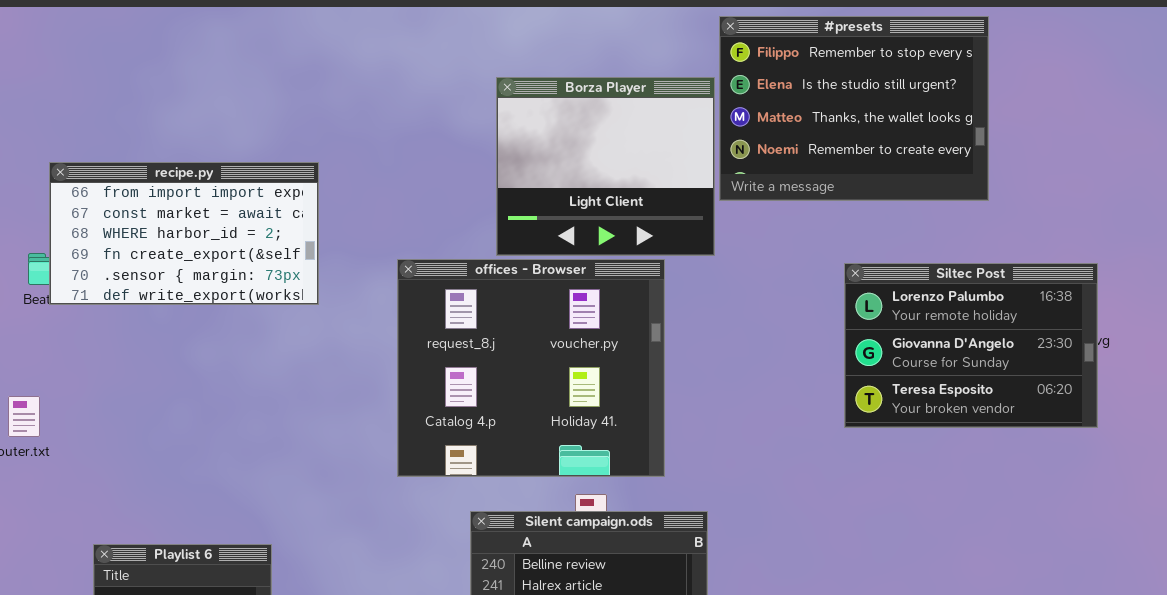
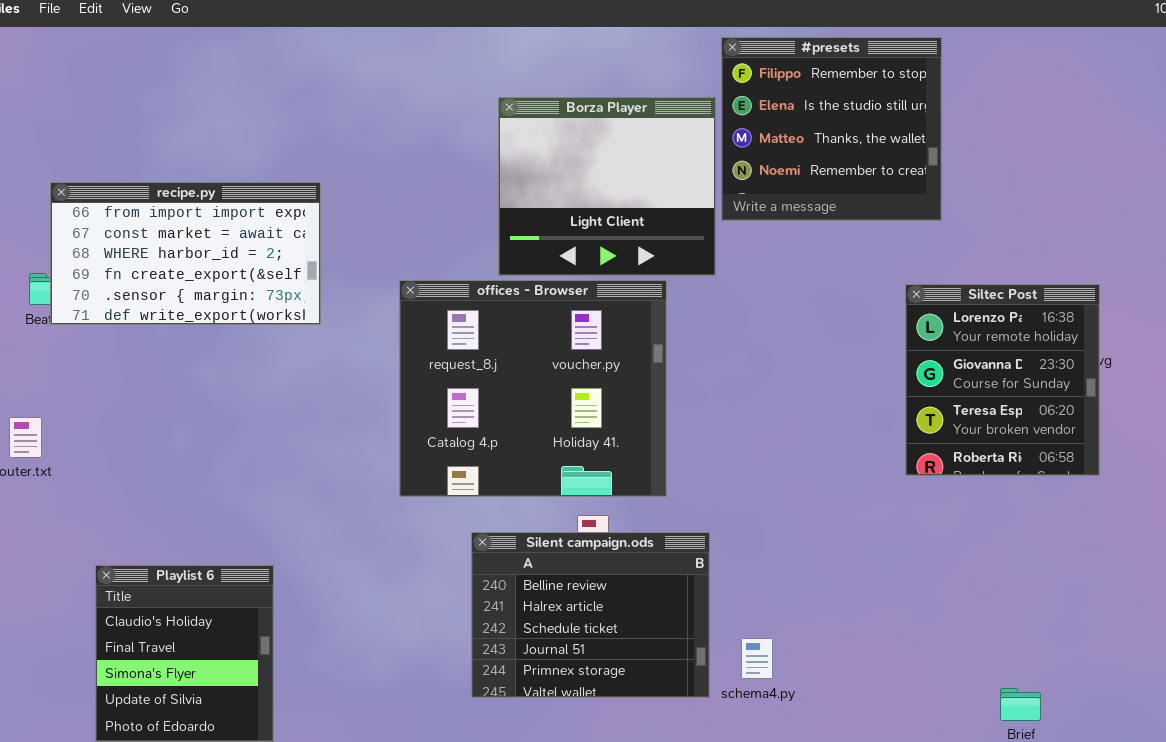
#presets: [719,16,989,201] -> [721,37,942,221], resized
Siltec Post: [844,263,1098,428] -> [905,284,1100,476], resized

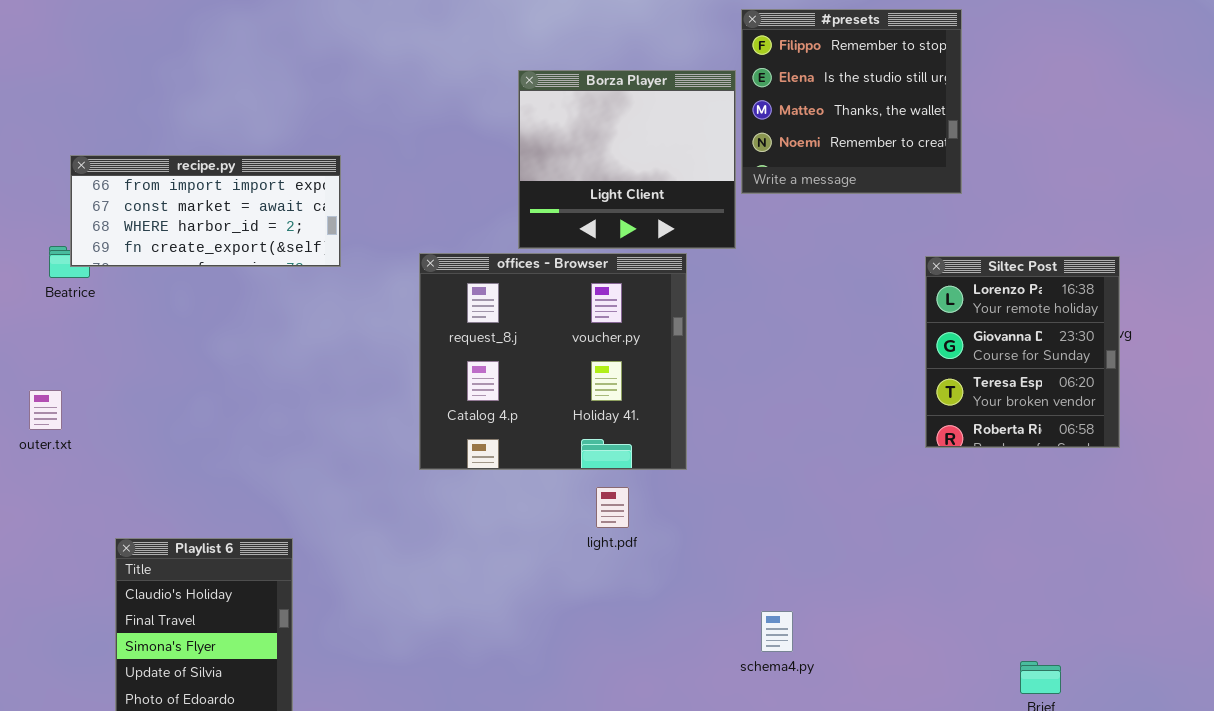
recipe.py: [50,182,321,325] -> [70,155,341,267], resized
Silent campaign.ods: [471,532,710,698] -> none, closed

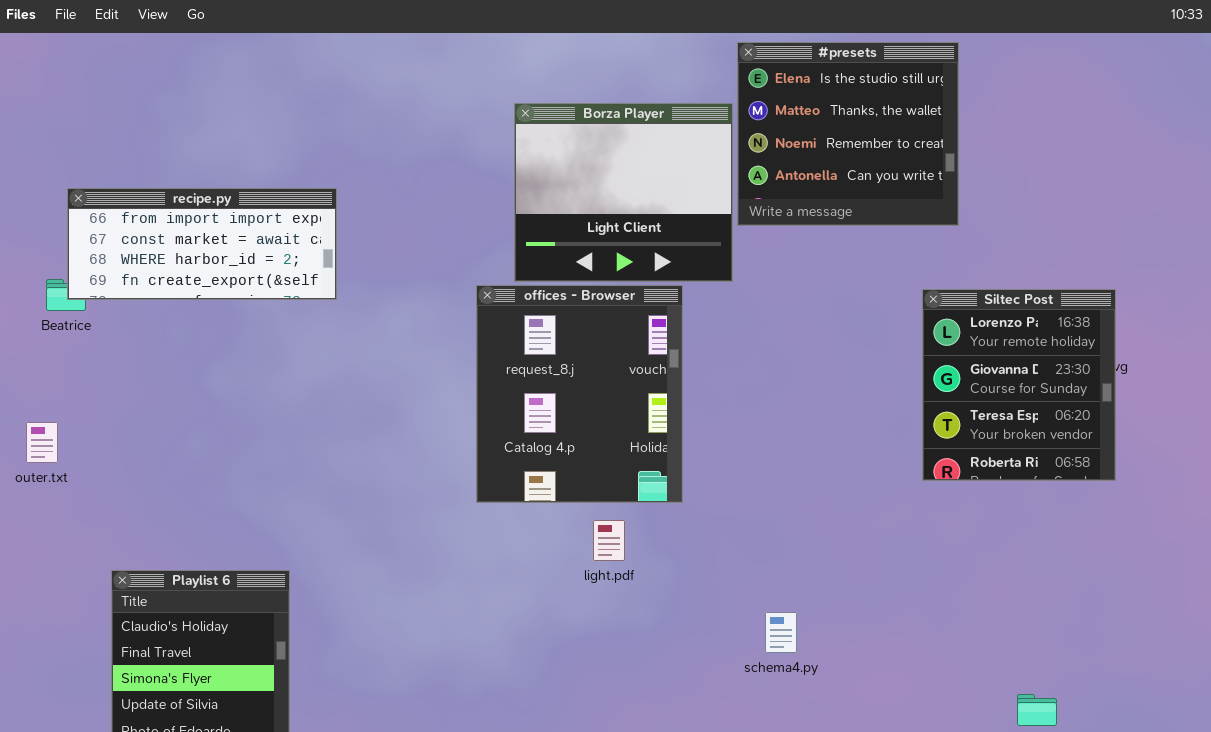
#presets: [741,9,962,194] -> [737,42,959,226], scrolled down 1 row
offices - Browser: [419,253,687,470] -> [476,285,683,503], resized
schema4.py: [761,611,793,652] -> [765,612,797,653], moved

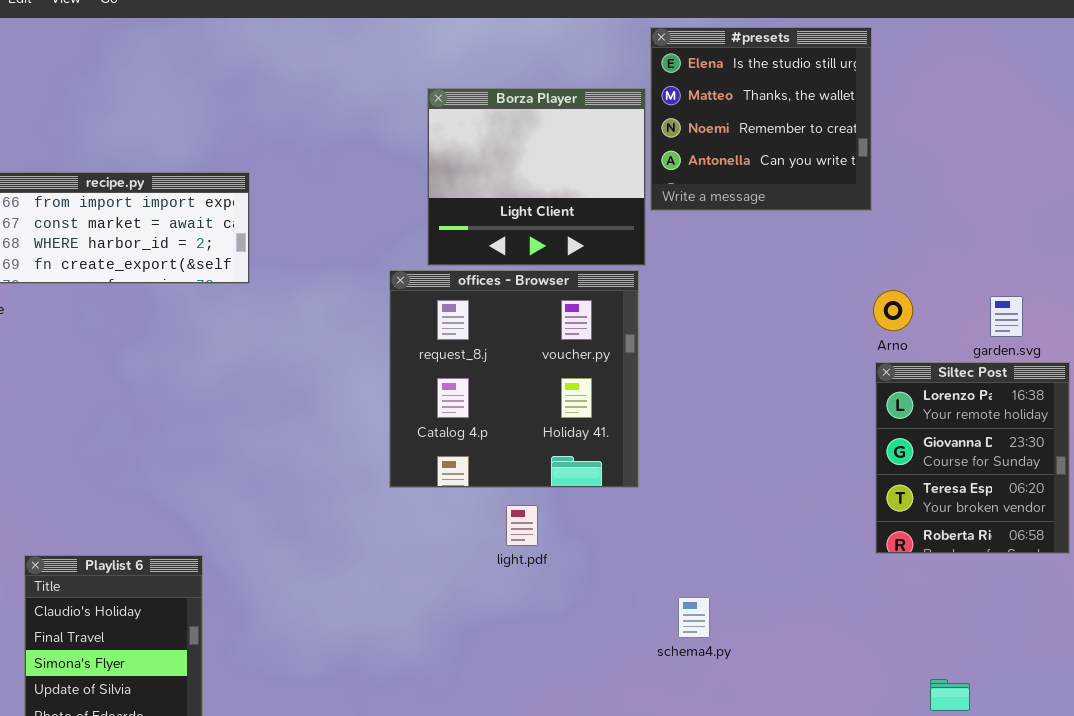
offices - Browser: [476,285,683,503] -> [389,270,639,488], resized
Siltec Post: [922,289,1116,481] -> [875,362,1070,554], moved

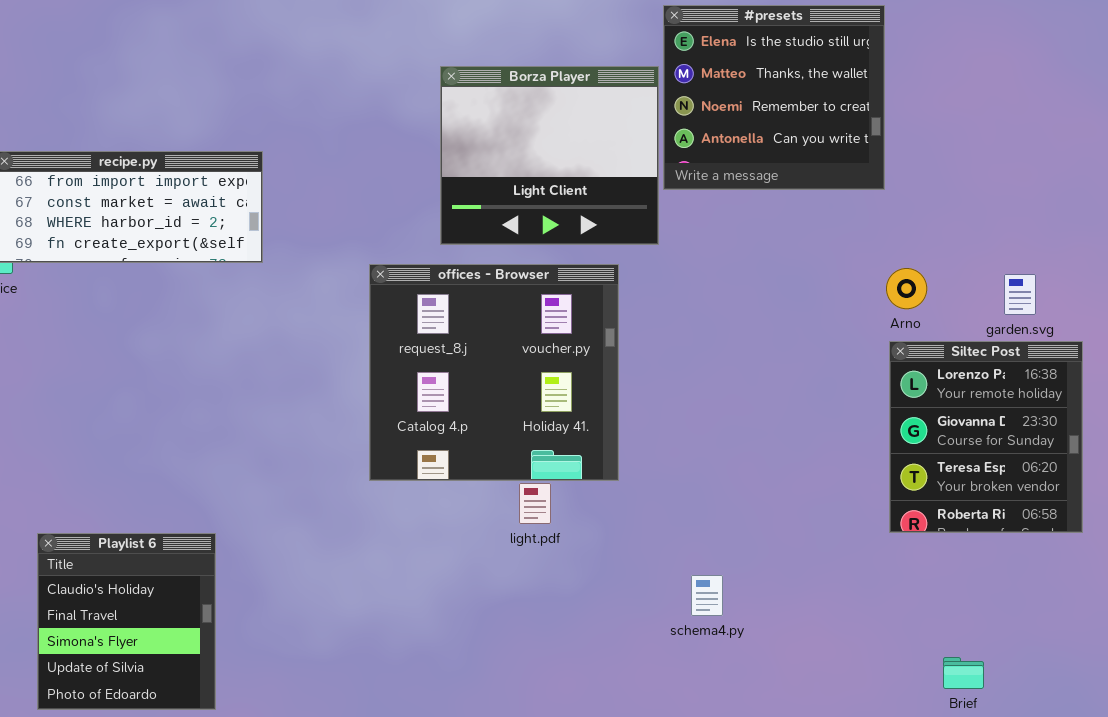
offices - Browser: [389,270,639,488] -> [369,264,619,481], moved

